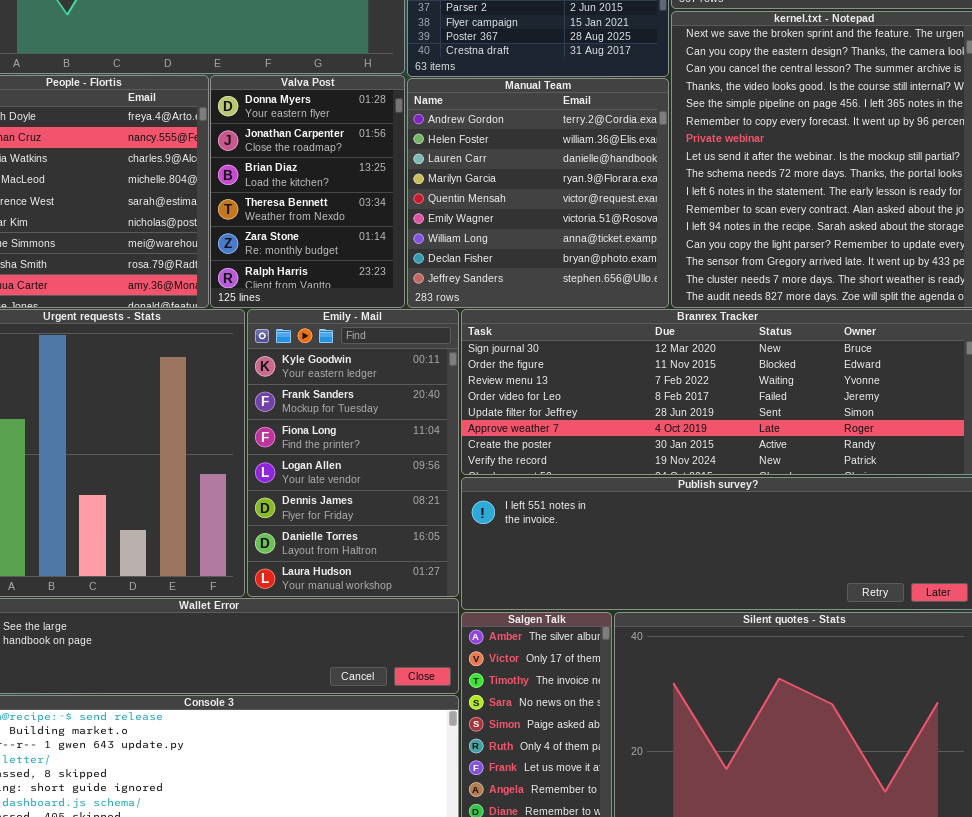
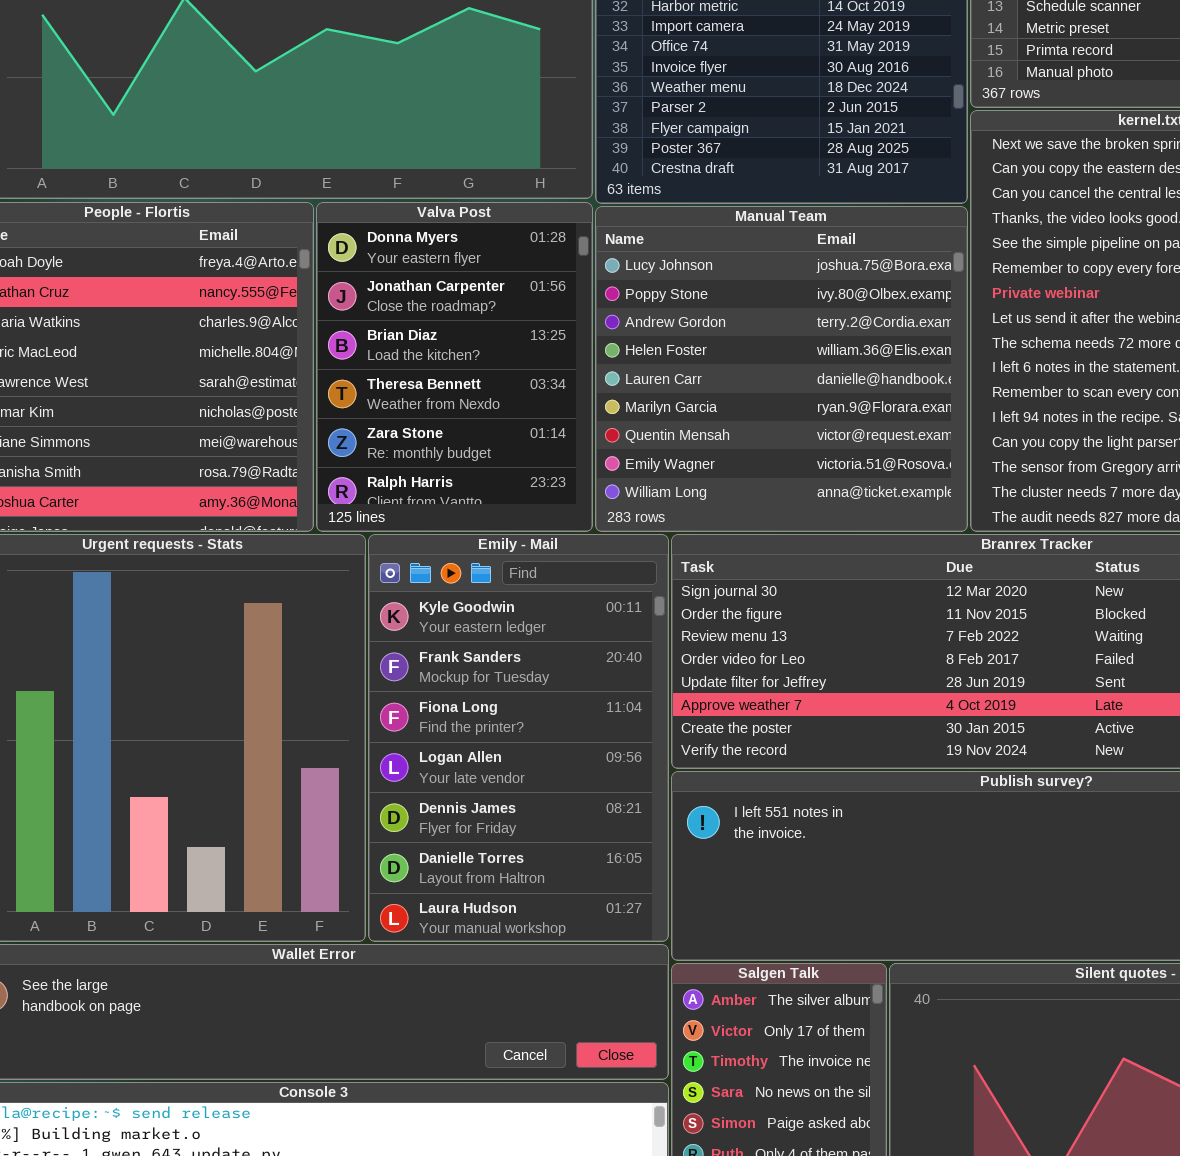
Manual Team: [407,78,669,308] -> [595,206,968,532], scrolled up 2 rows

